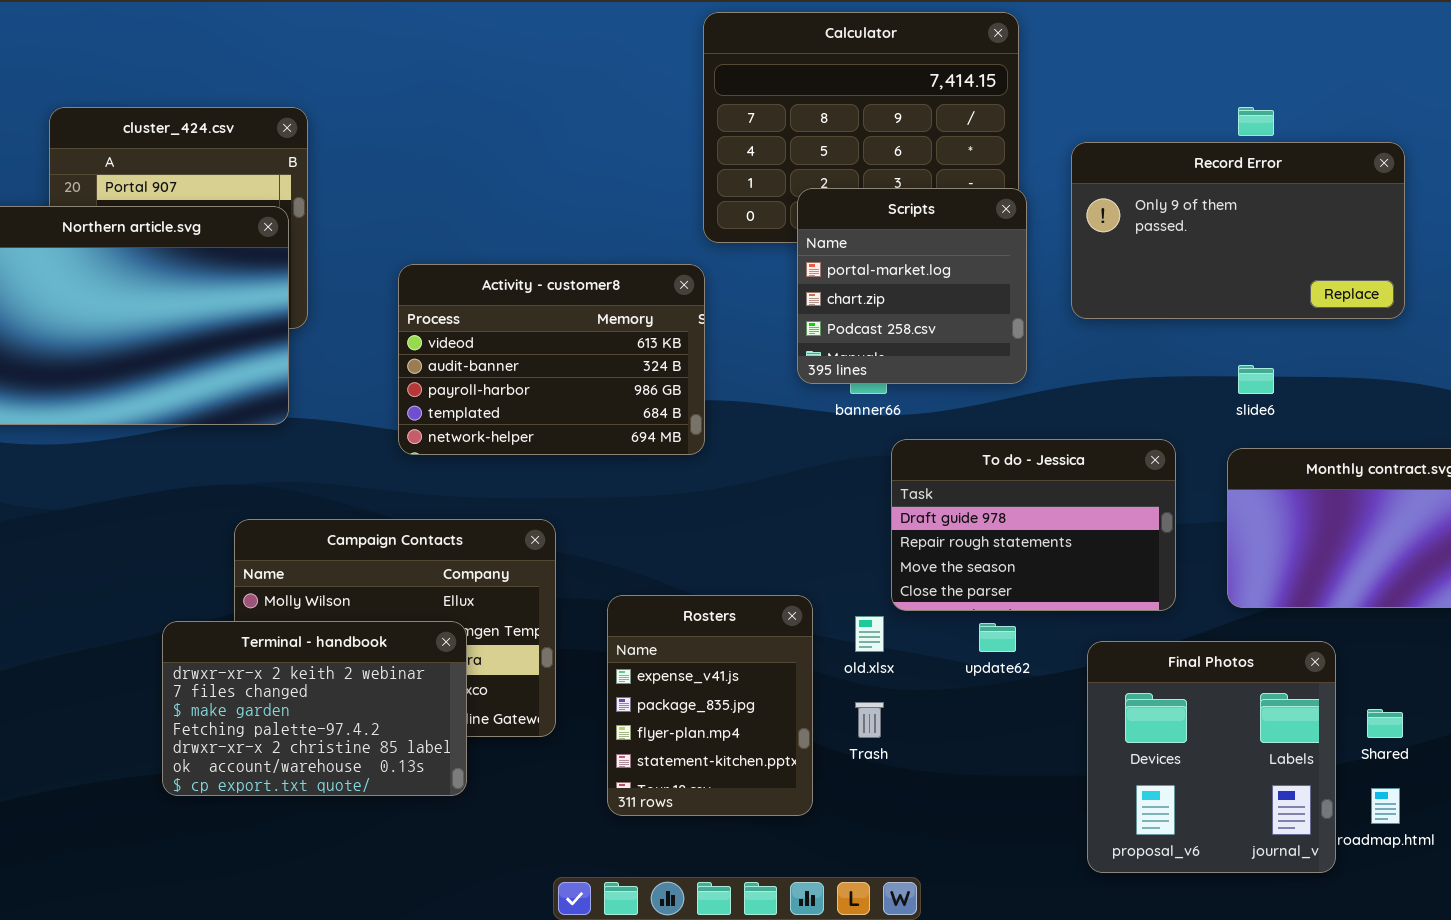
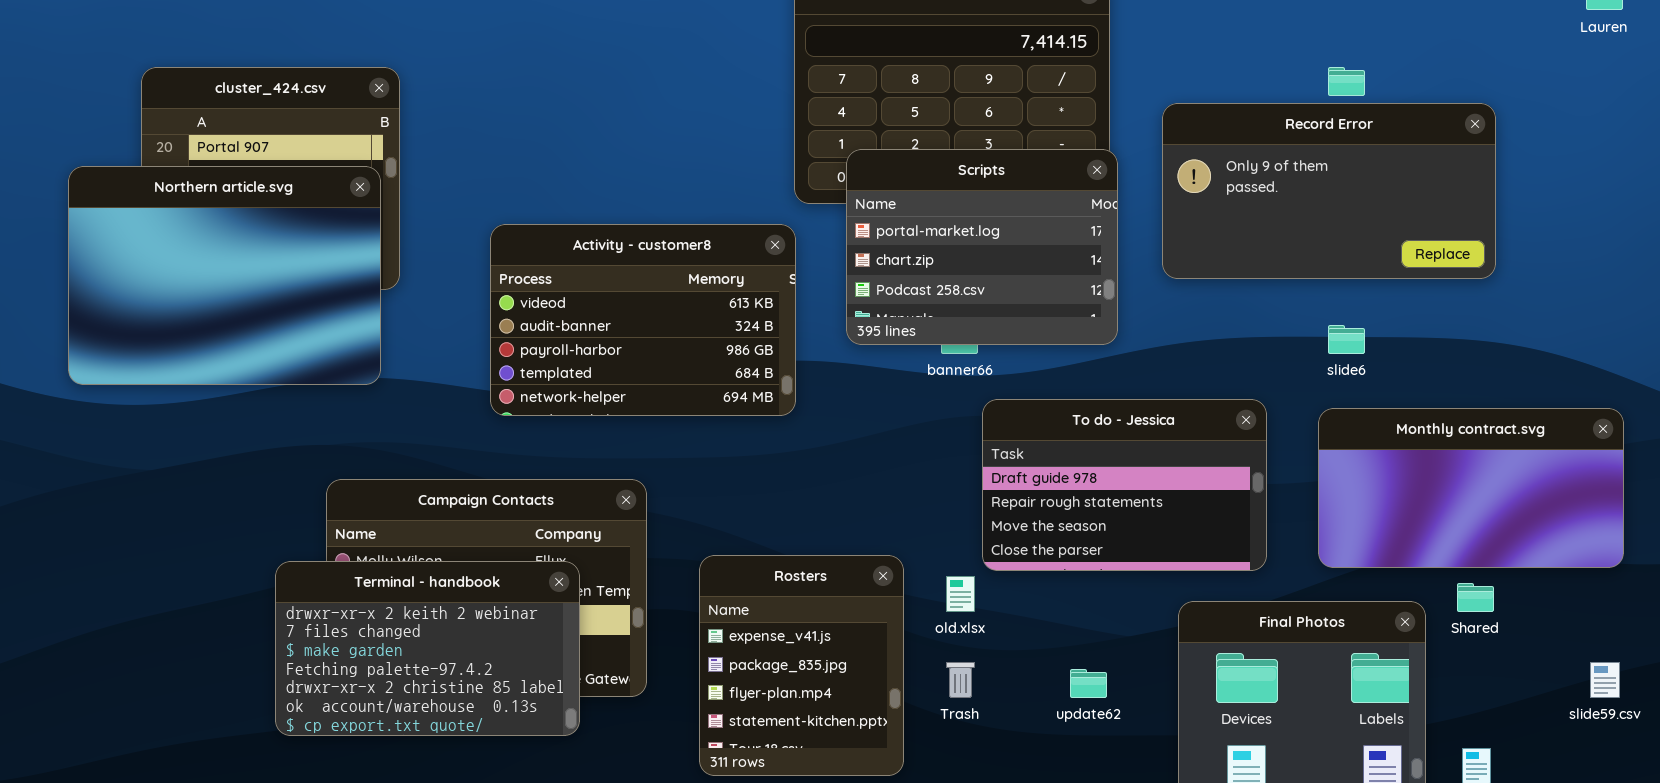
Scripts: [797,188,1027,384] -> [846,149,1118,345], resized
Terminal - handbook: [162,621,467,796] -> [275,561,580,736], moved
update62: [979,623,1016,652] -> [1070,669,1107,698], moved
Shared: [1367,709,1403,738] -> [1457,583,1494,612], moved

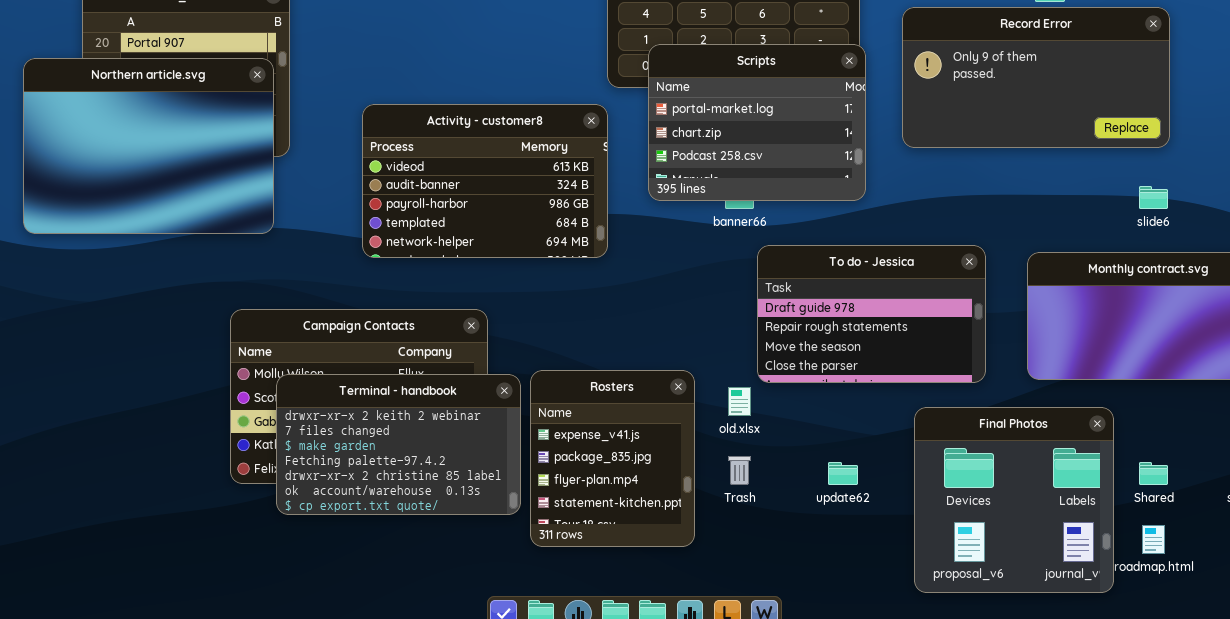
slide6: [1328,325,1365,354] -> [1139,186,1168,209], moved
Terminal - handbook: [275,561,580,736] -> [276,374,521,515], moved
Shared: [1457,583,1494,612] -> [1139,462,1168,485], moved

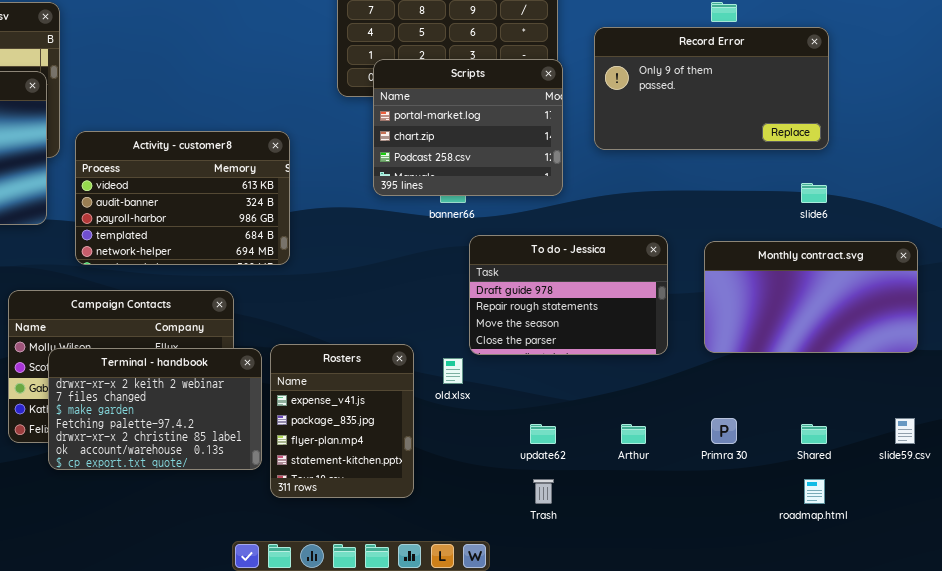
Activity - customer8: [362,104,608,258] -> [75,131,290,265], moved
Final Photos: [914,407,1114,593] -> none, closed
Trash: [728,456,751,485] -> [533,479,554,504], moved

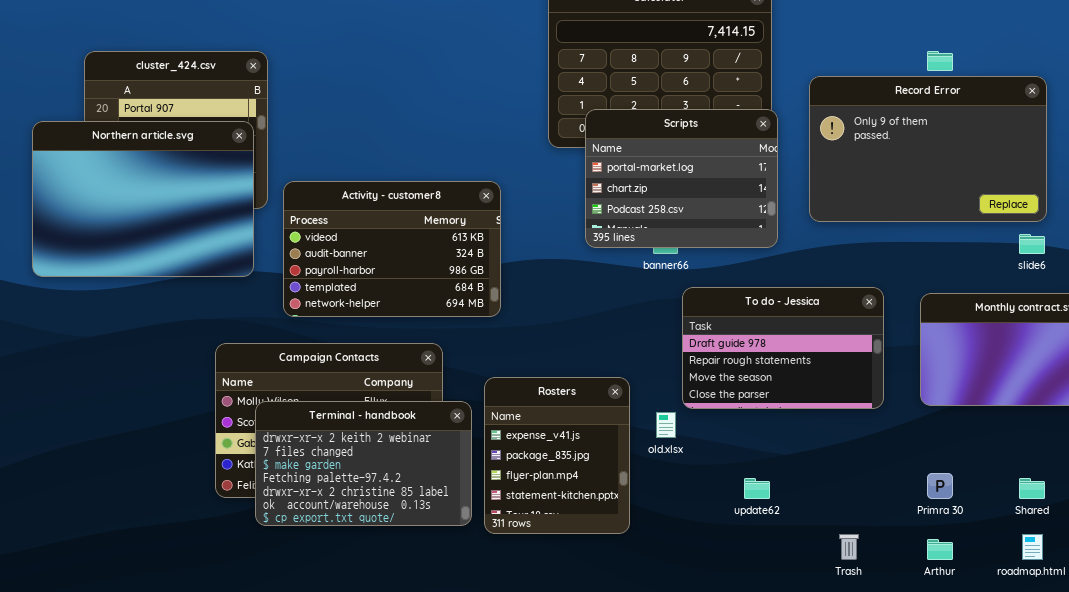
Record Error: [594,27,829,150] -> [809,76,1047,222], resized
Rosters: [270,344,414,498] -> [484,377,630,534], moved
Arthur: [621,424,646,444] -> [927,539,953,560], moved
Trash: [533,479,554,504] -> [839,534,859,560], moved

